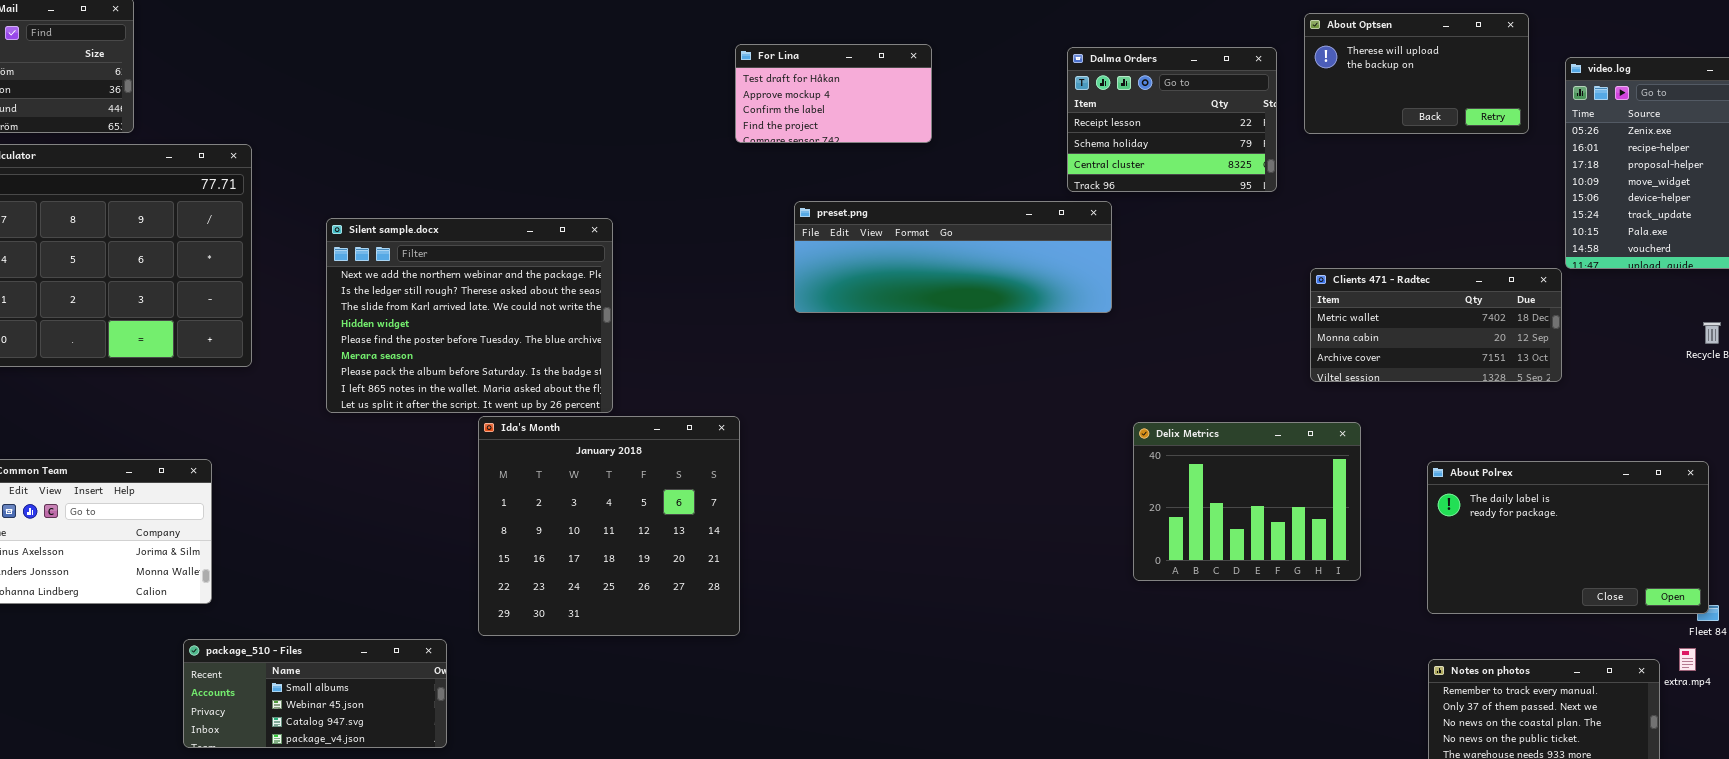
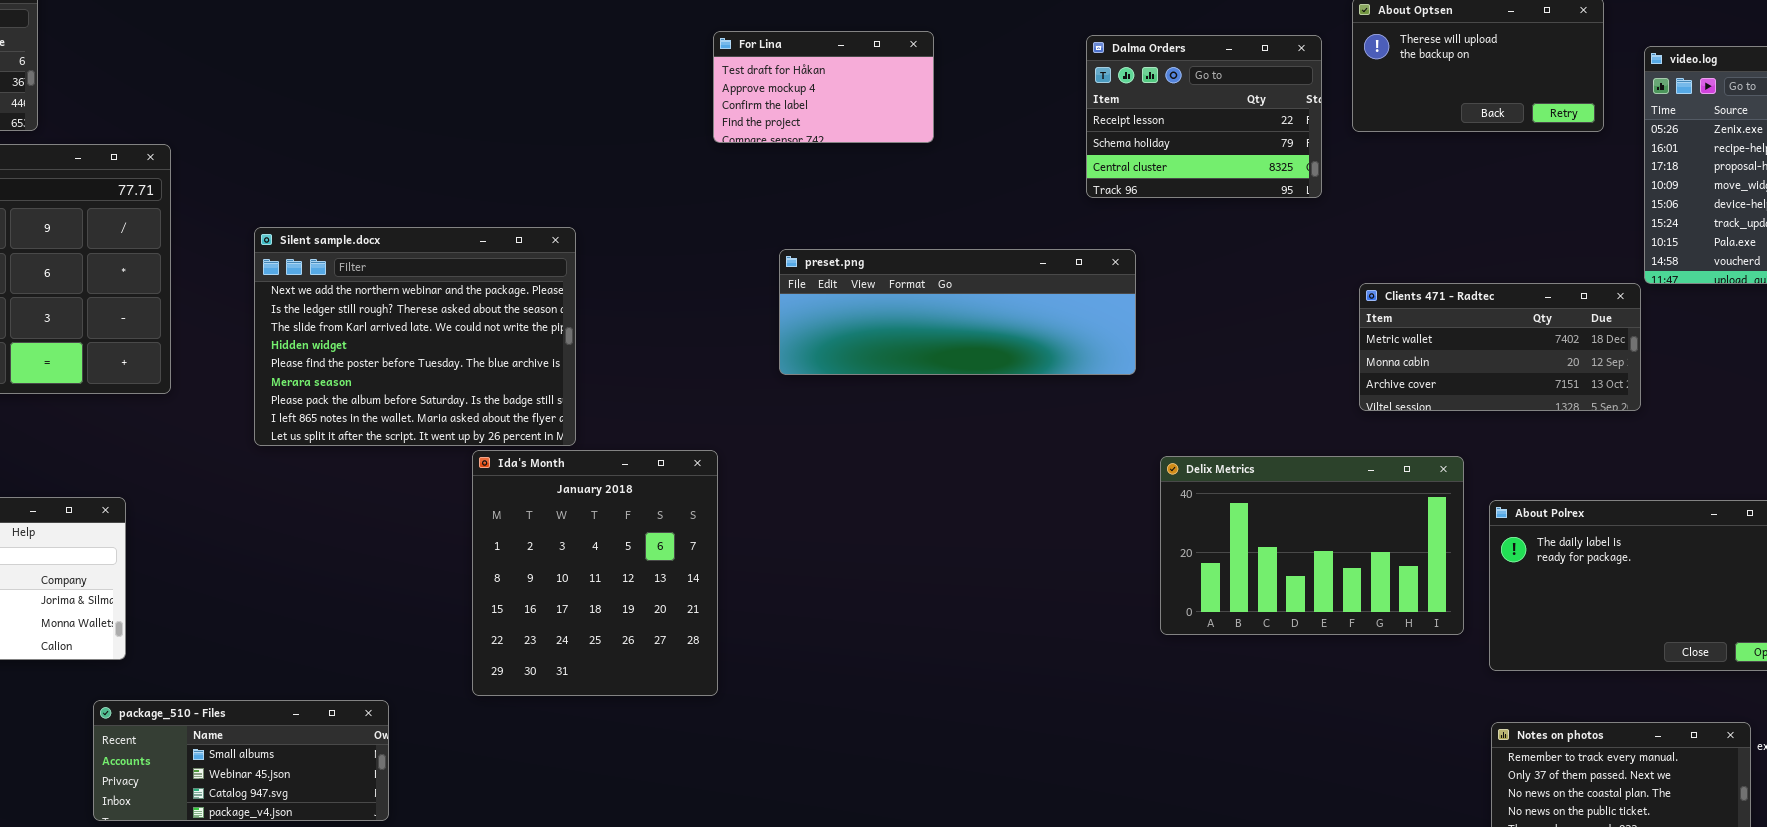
preset.png: [794,201,1112,313] -> [779,249,1136,375], moved
Ida's Month: [478,416,740,636] -> [472,450,718,696], resized
Delix Metrics: [1133,422,1361,581] -> [1160,456,1464,635], resized

